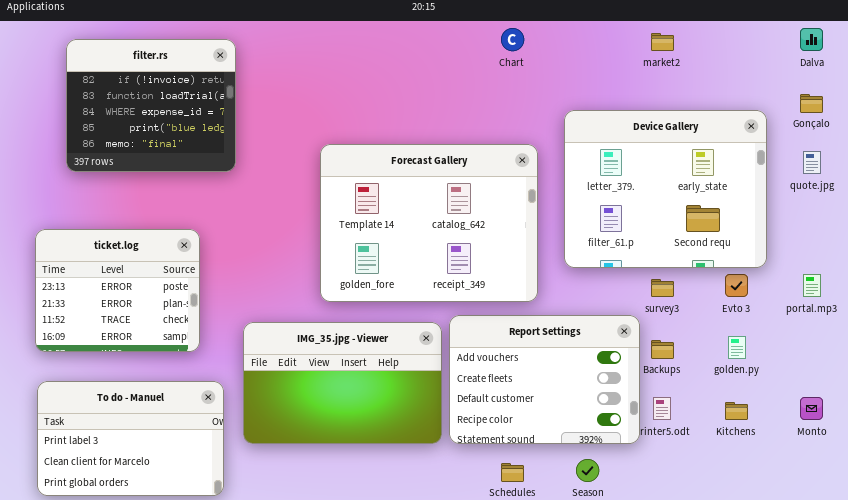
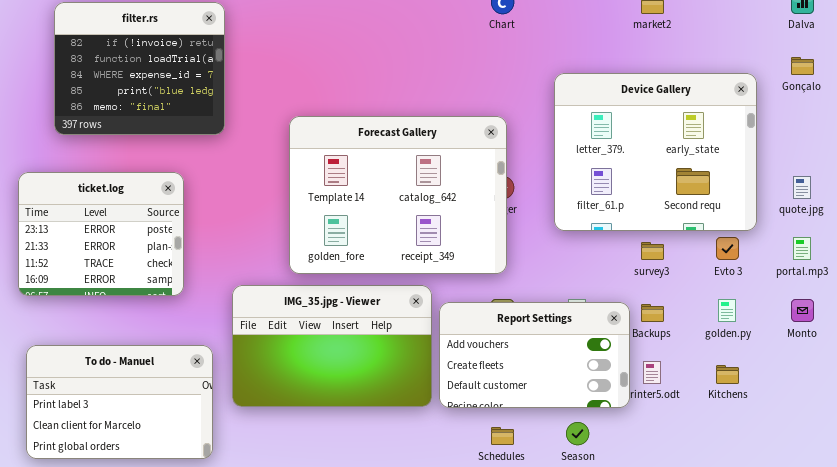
Forecast Gallery: [320,144,538,302] -> [289,116,507,274], moved
quote.jpg: [803,151,821,174] -> [793,176,811,199], moved
ticket.log: [35,229,200,352] -> [18,172,184,296], moved
Report Settings: [449,315,640,444] -> [439,302,630,408], resized
Monto: [800,397,823,420] -> [791,299,814,322], moved

